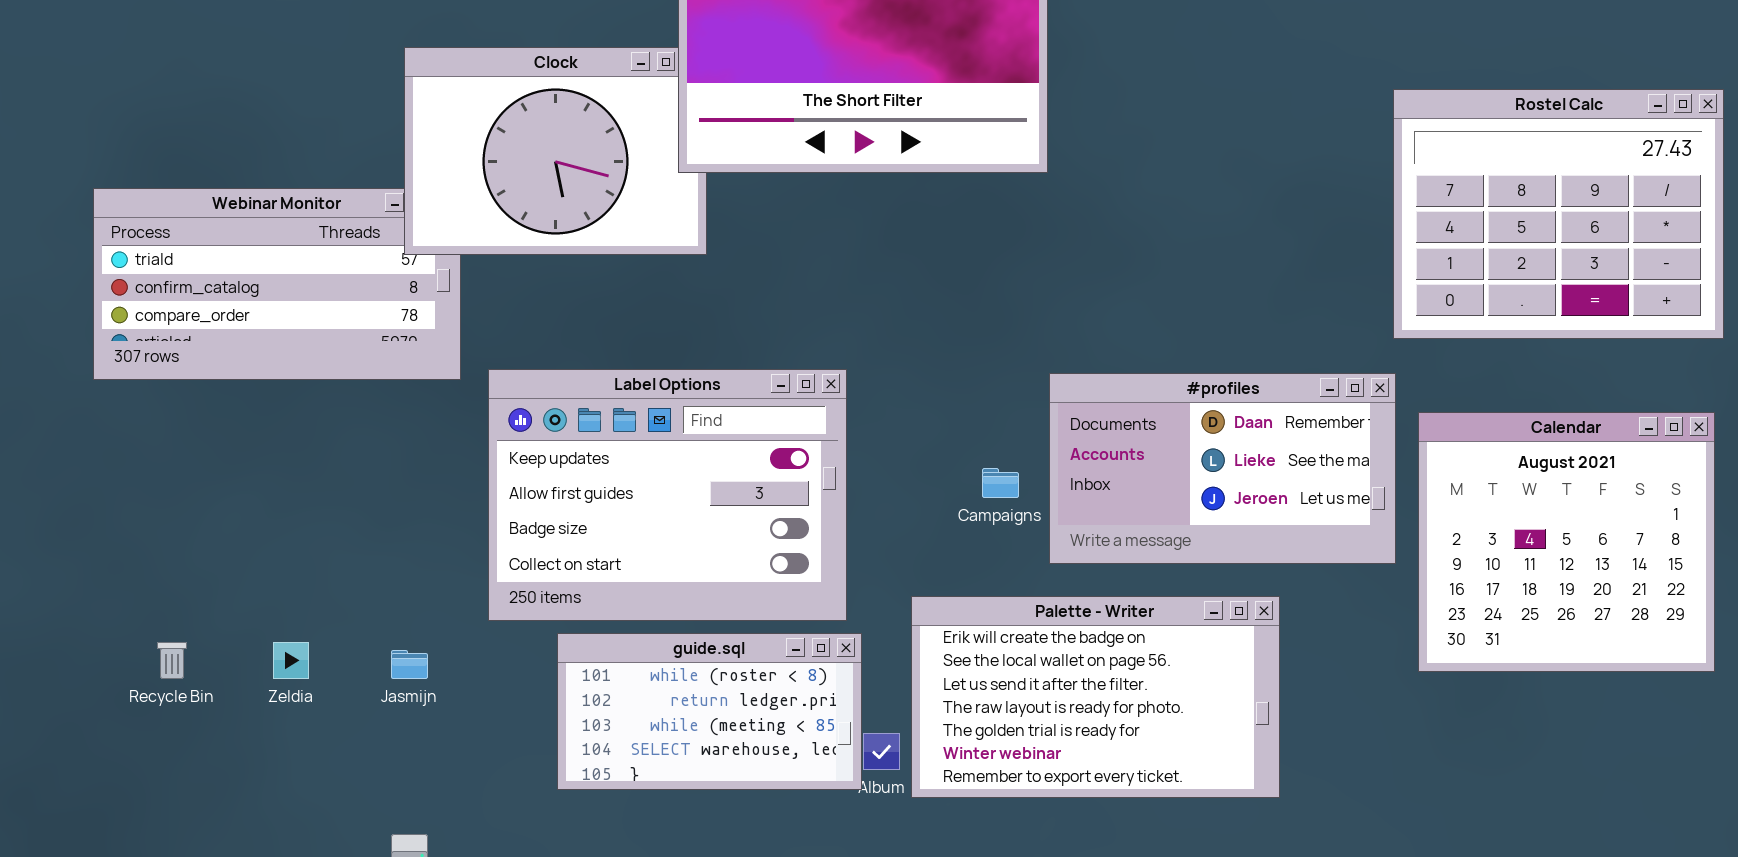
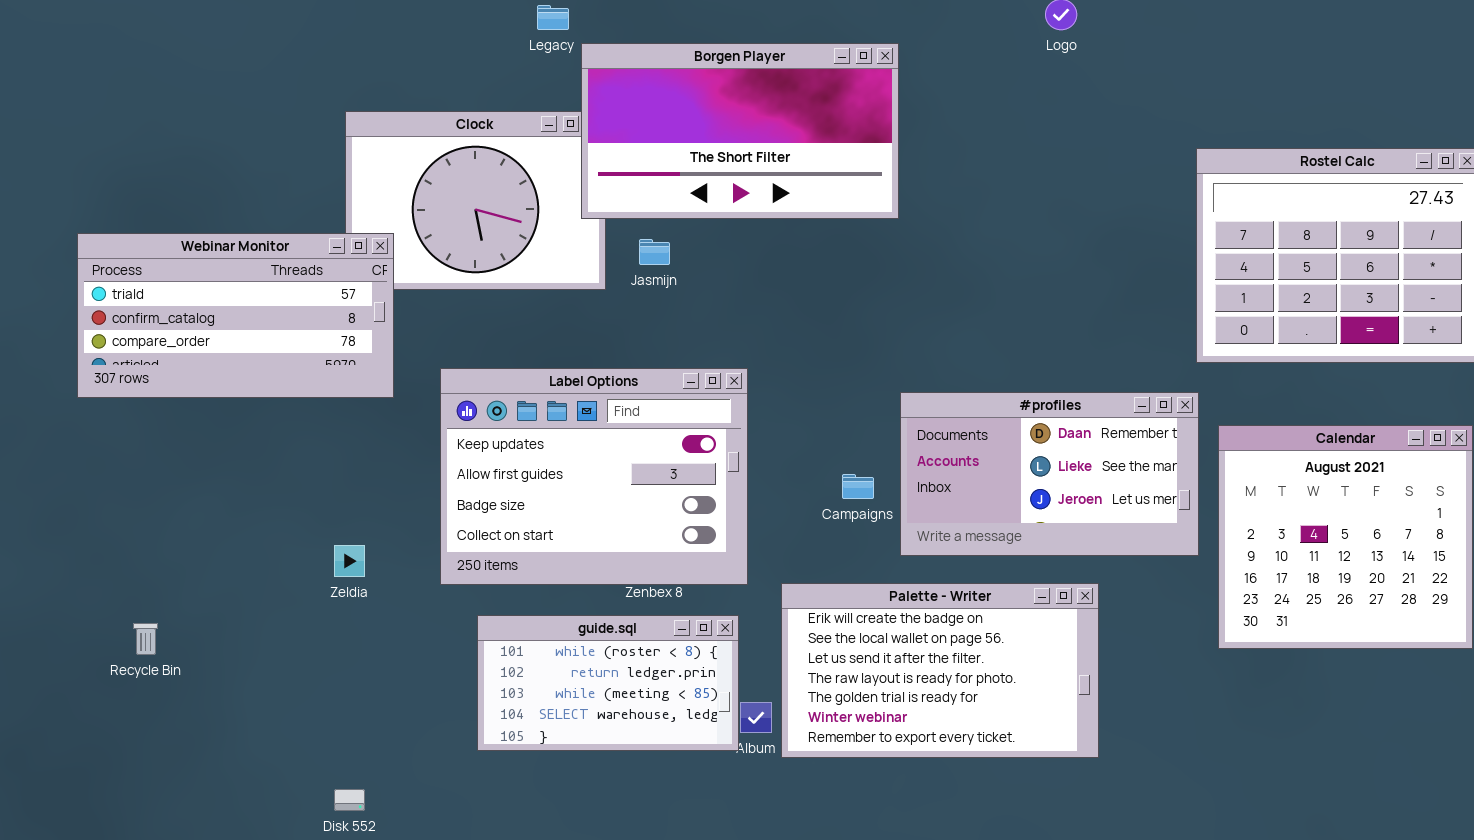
Webinar Monitor: [93,188,461,380] -> [77,233,394,398], raised
Label Options: [488,369,847,621] -> [440,368,748,585], moved
Zeldia: [273,642,309,679] -> [334,545,365,577], moved
Jasmijn: [391,650,428,679] -> [639,239,670,265], moved

